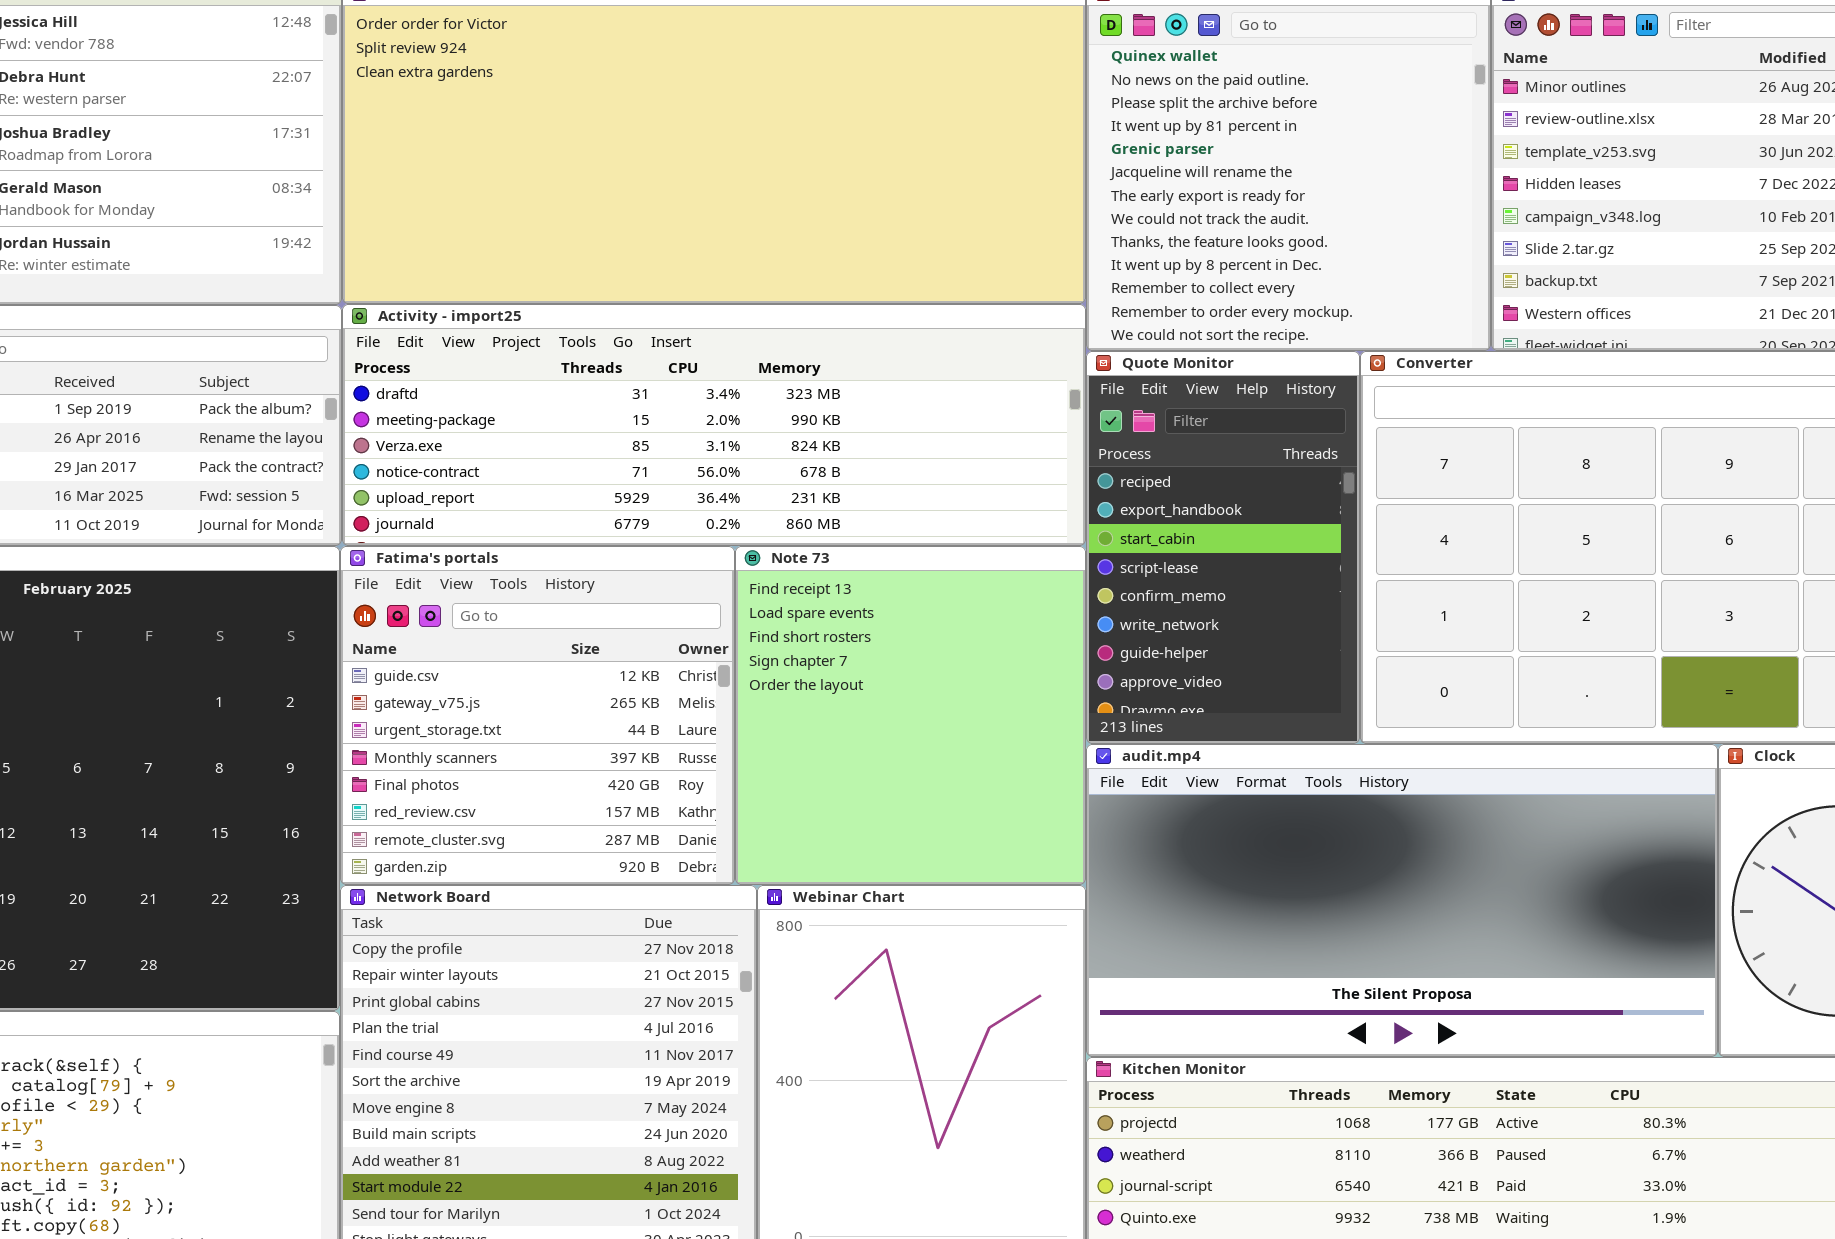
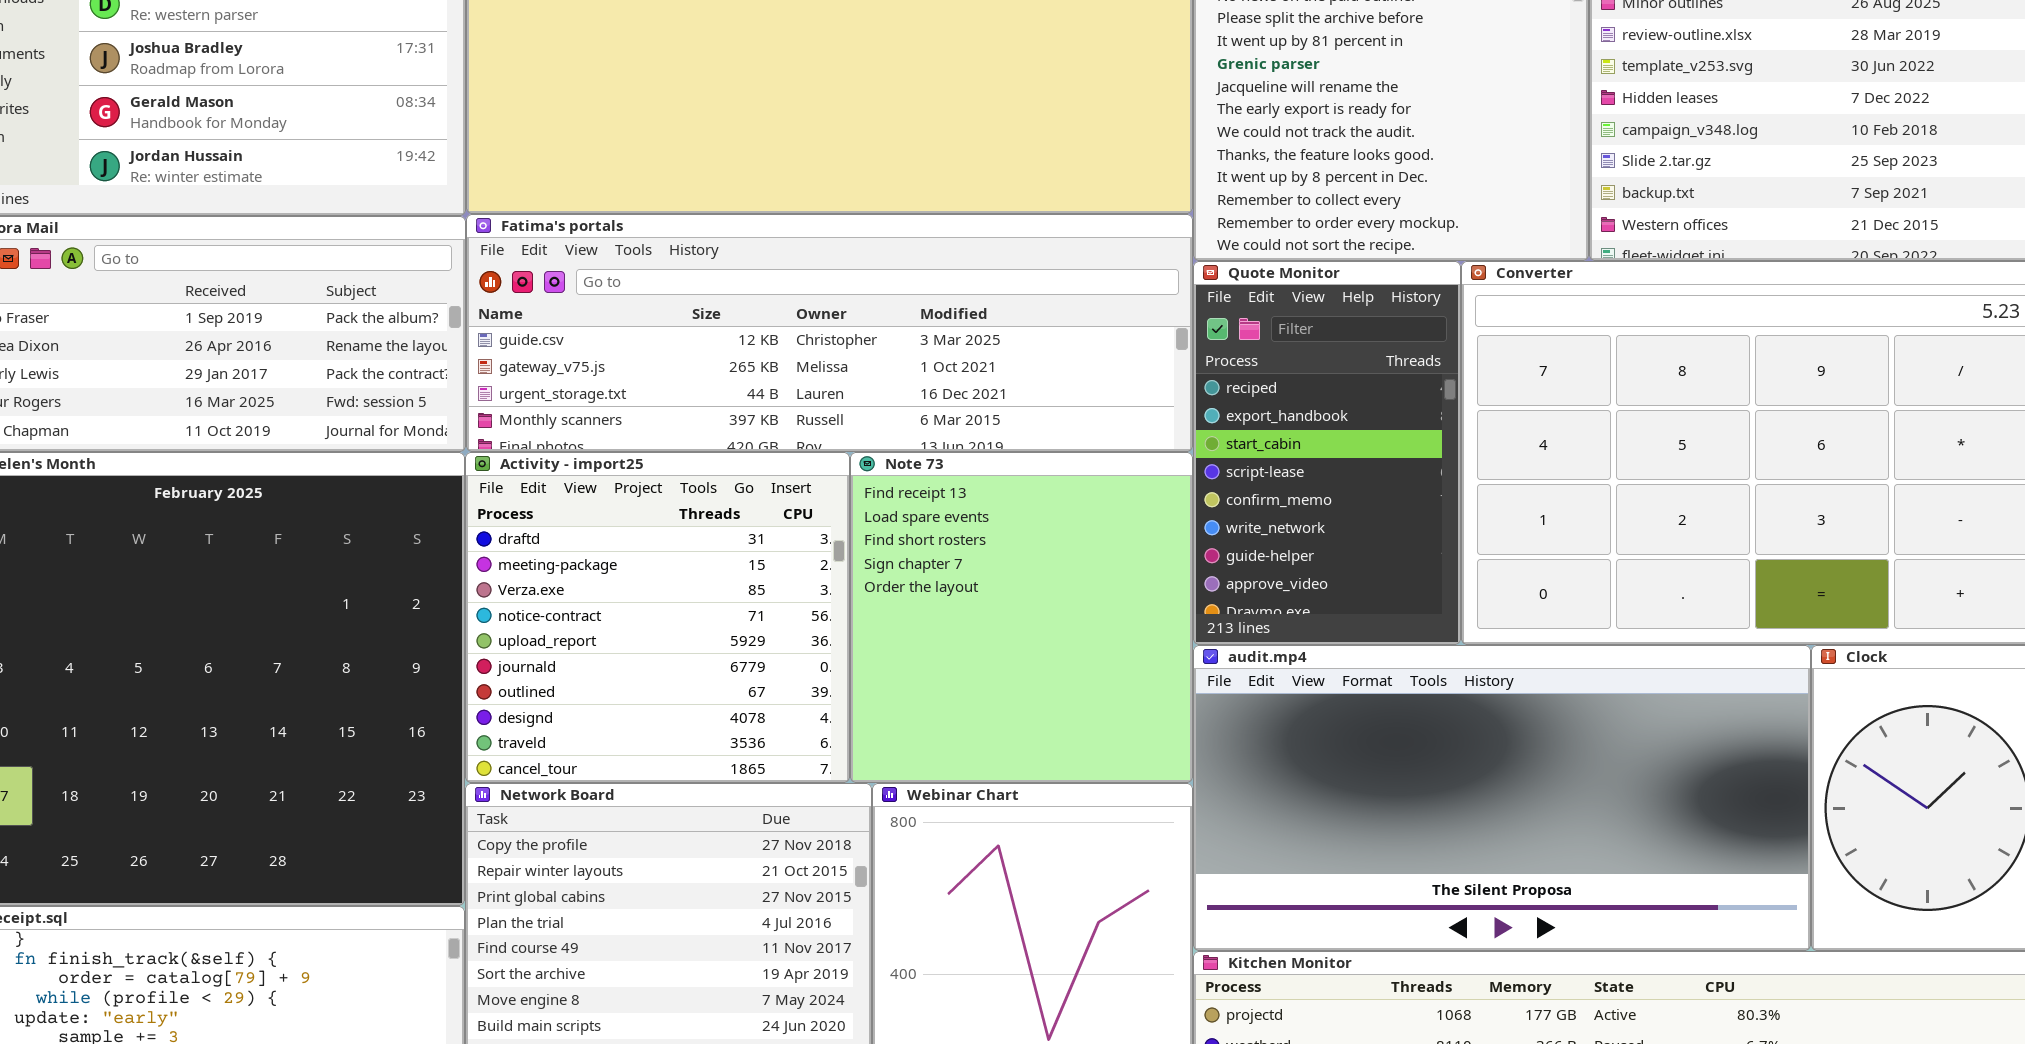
Activity - import25: [342,304,1086,546] -> [465,452,850,783], moved, resized
Fatima's portals: [340,546,735,885] -> [466,214,1193,452], moved, resized

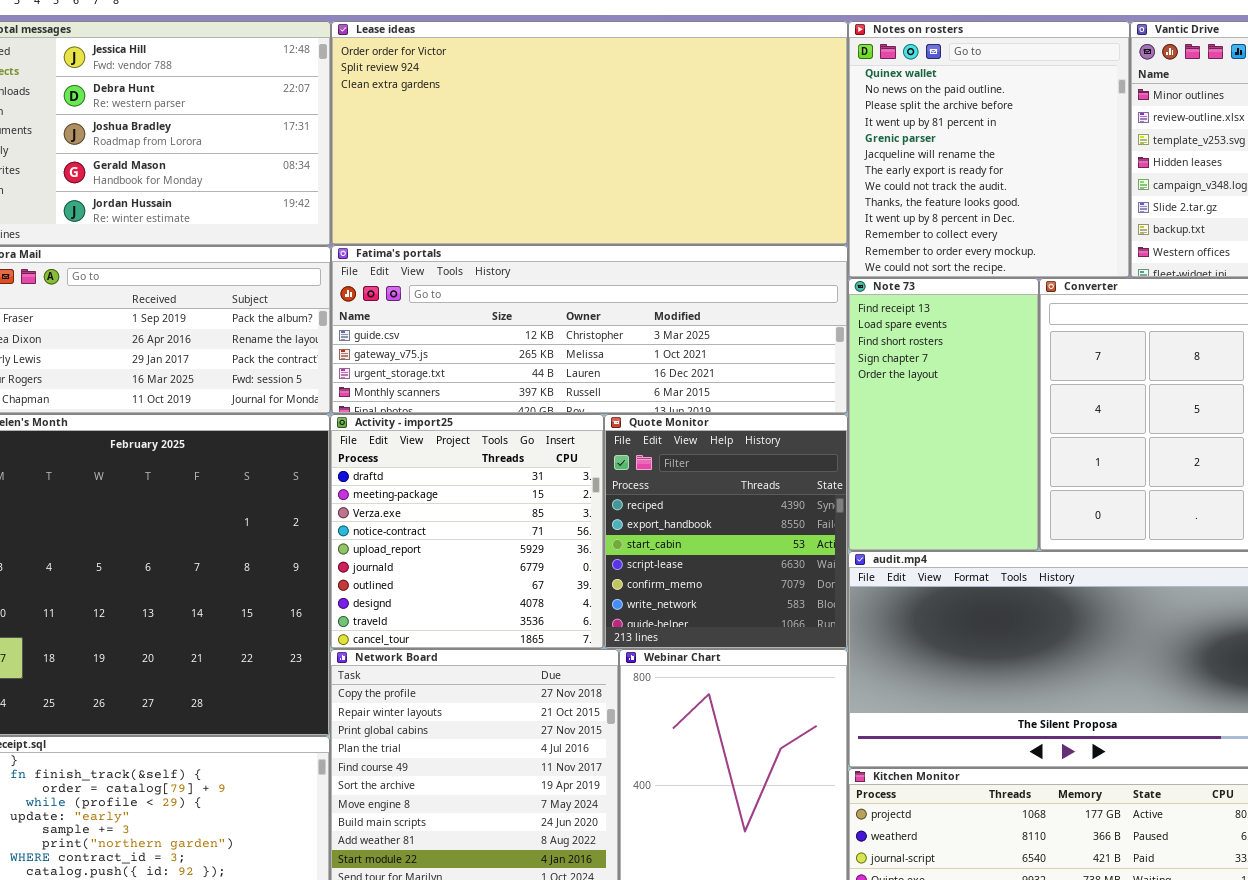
Quote Monitor: [1193,261,1461,645] -> [604,414,848,649], moved, resized
Note 73: [850,452,1193,783] -> [848,278,1039,551], moved, resized

